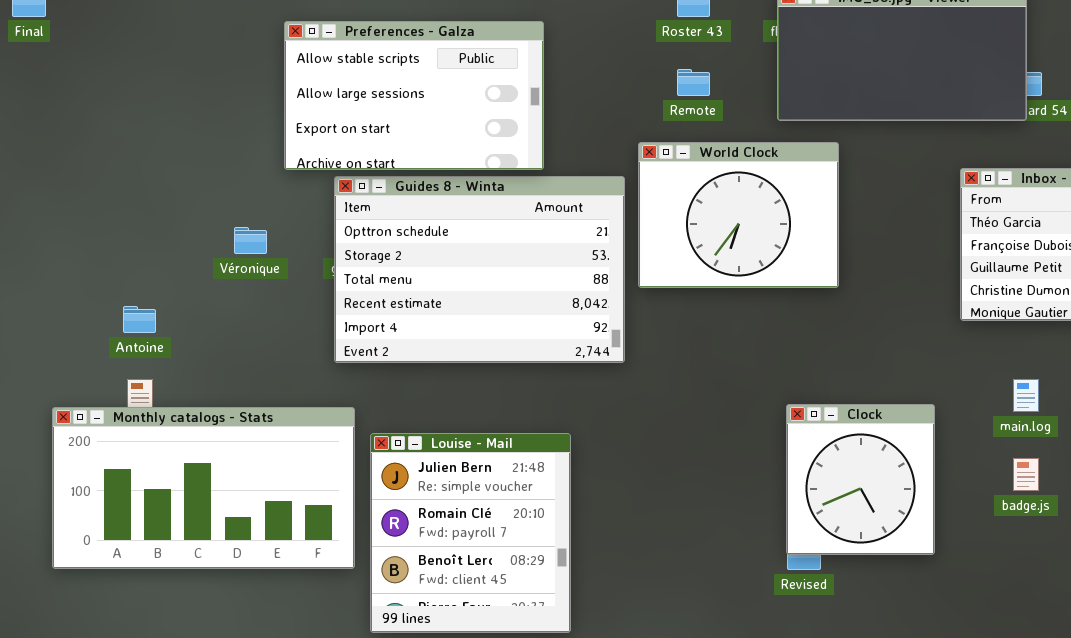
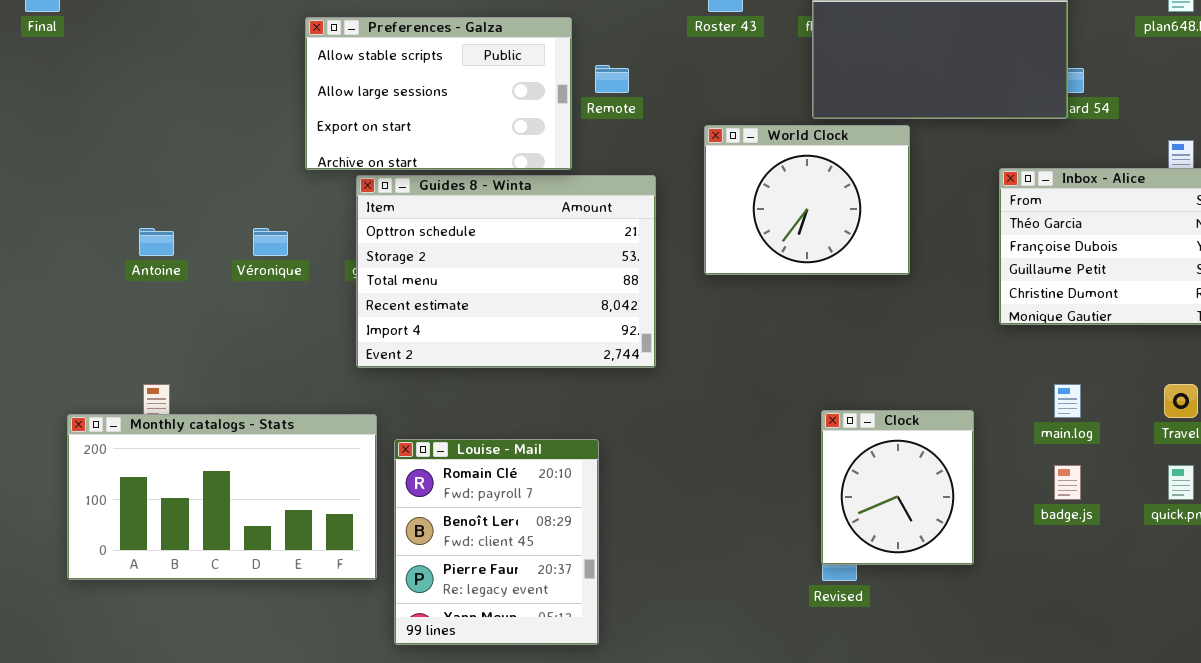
Remote: [677,69,710,96] -> [595,65,629,93], moved
World Clock: [638,142,839,288] -> [704,125,910,275], moved
Antoine: [123,306,156,333] -> [139,228,174,256], moved
Louise - Mail: [370,433,571,633] -> [394,439,599,645], scrolled down 1 row

